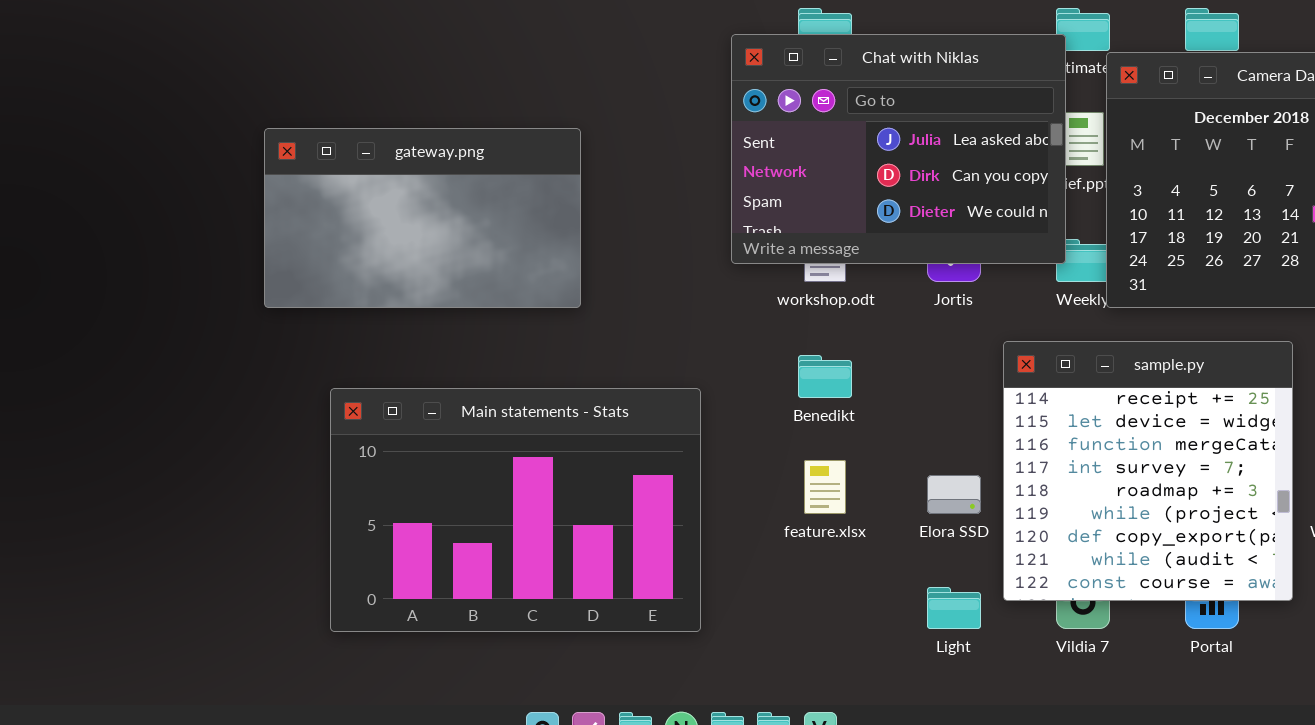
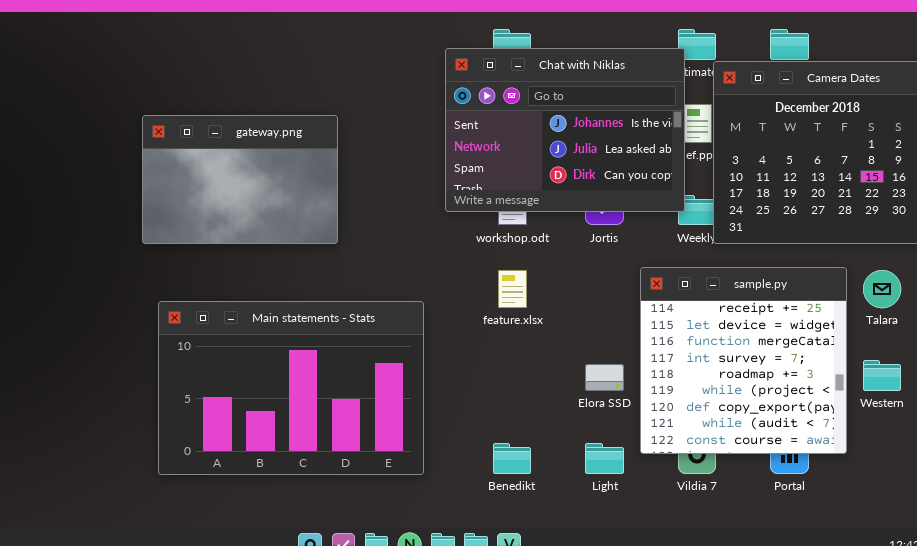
Chat with Niklas: [731,34,1066,264] -> [445,48,685,212], scrolled up 1 row
gateway.png: [264,128,581,308] -> [142,115,338,244], resized
Benedikt: [798,355,852,398] -> [493,443,531,474], moved
feature.xlsx: [804,460,846,514] -> [498,270,527,308], moved

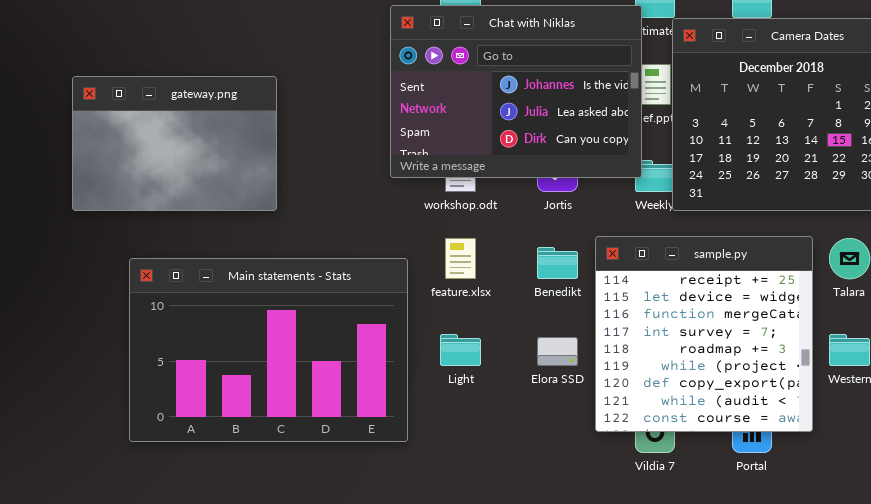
Main statements - Stats: [158,301,424,475] -> [129,258,408,442], moved
Benedikt: [493,443,531,474] -> [537,247,578,279], moved
Light: [585,443,624,474] -> [440,334,481,366], moved

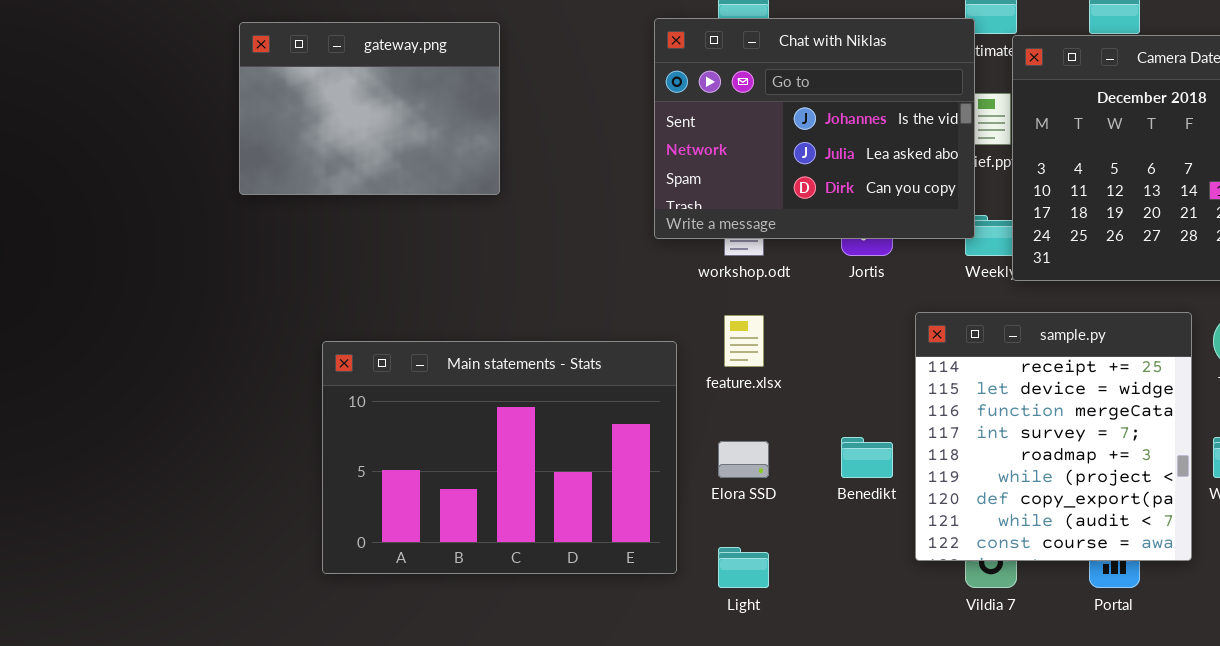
gateway.png: [72,76,277,211] -> [239,22,500,195], moved
Benedikt: [537,247,578,279] -> [841,437,893,478], moved
Light: [440,334,481,366] -> [718,547,769,588], moved
Elora SSD: [537,337,578,366] -> [718,441,769,478], moved

